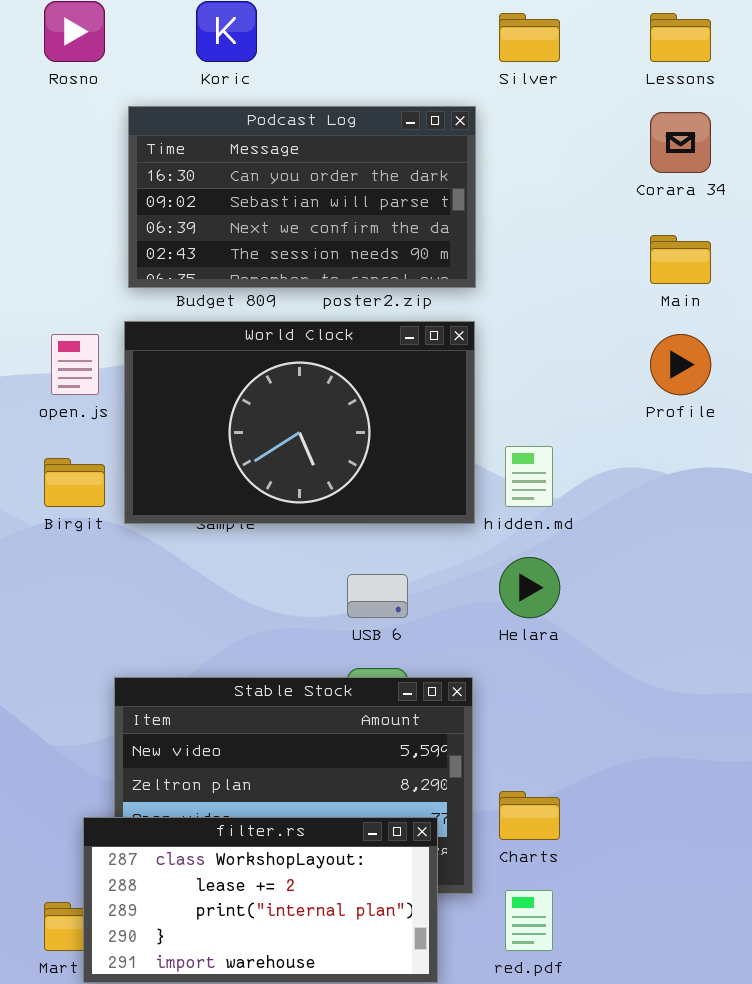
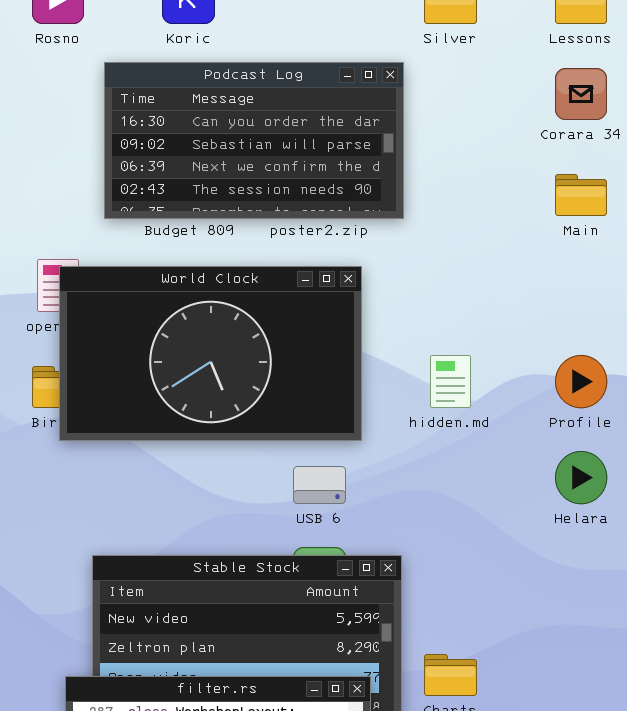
World Clock: [124,321,475,524] -> [59,266,362,441], moved
Profile: [650,334,711,395] -> [555,355,607,408], moved
Helara: [499,557,560,618] -> [555,451,607,504], moved

